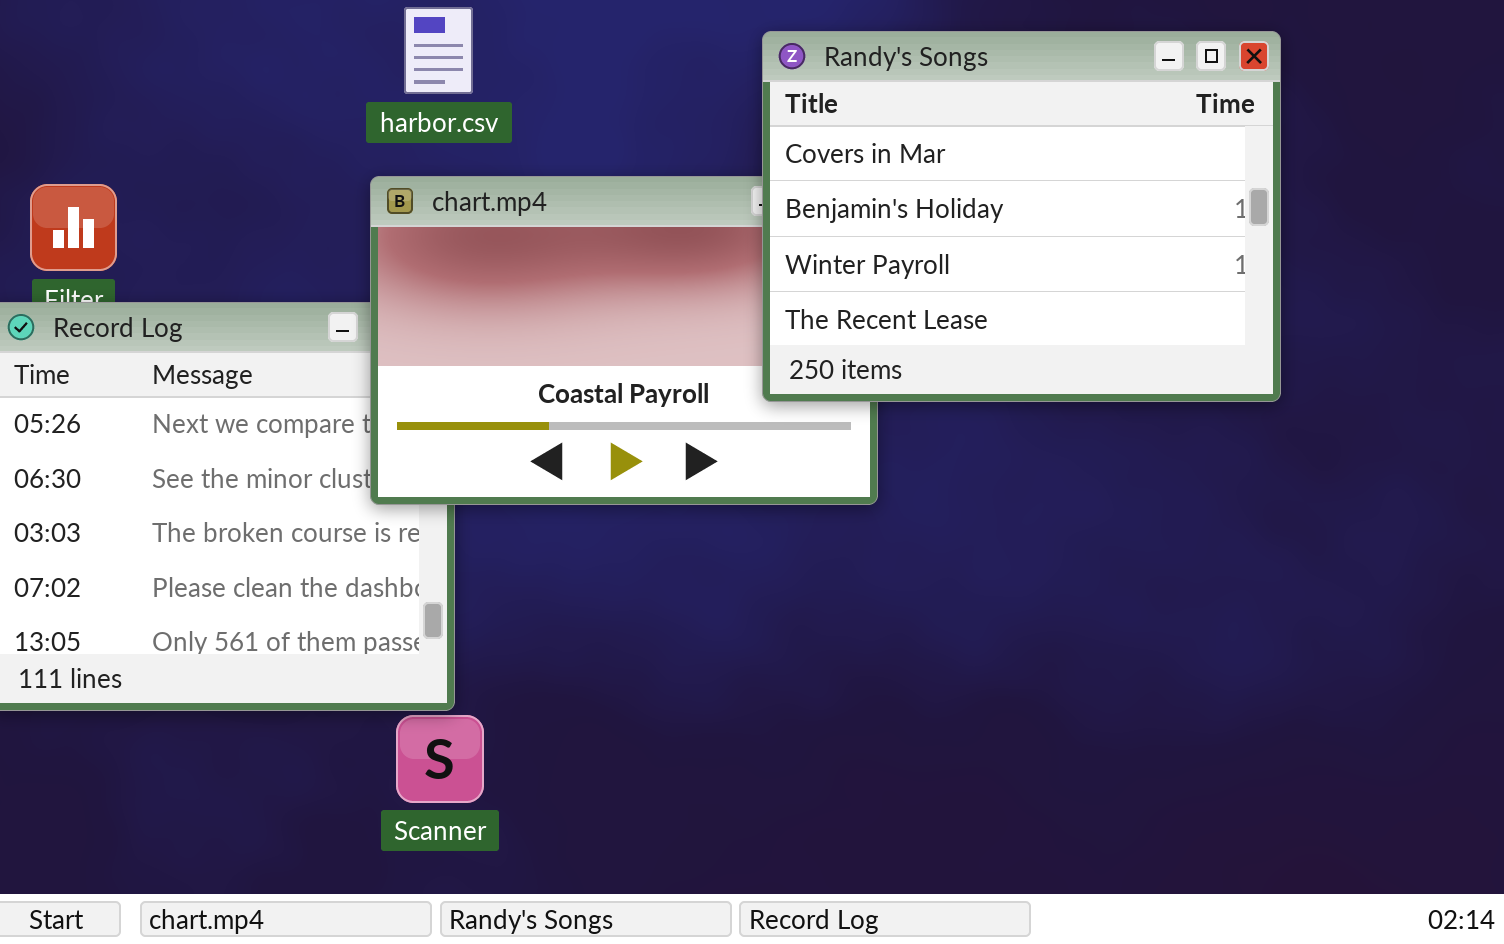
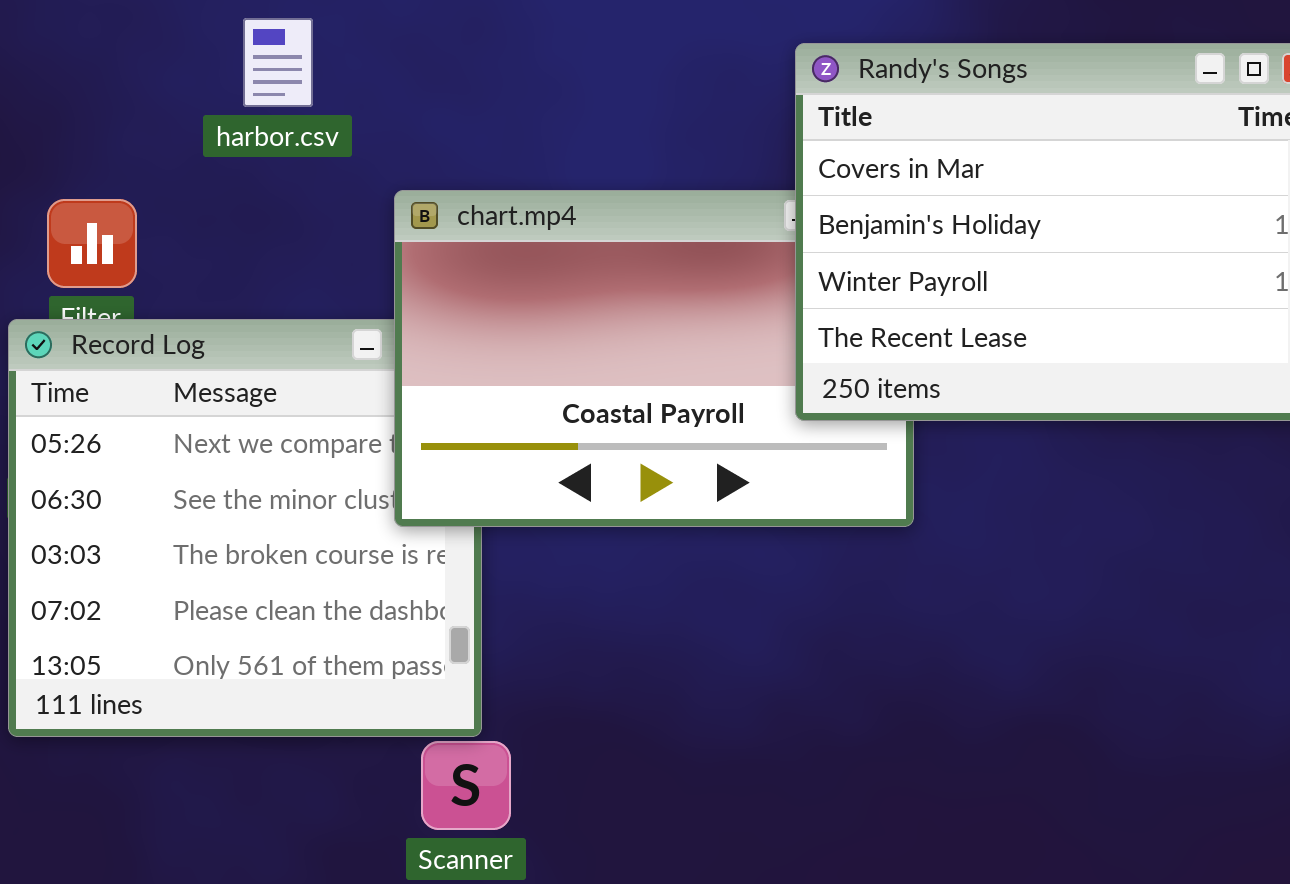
harbor.csv: [404,7,473,94] -> [243,18,313,107], moved

